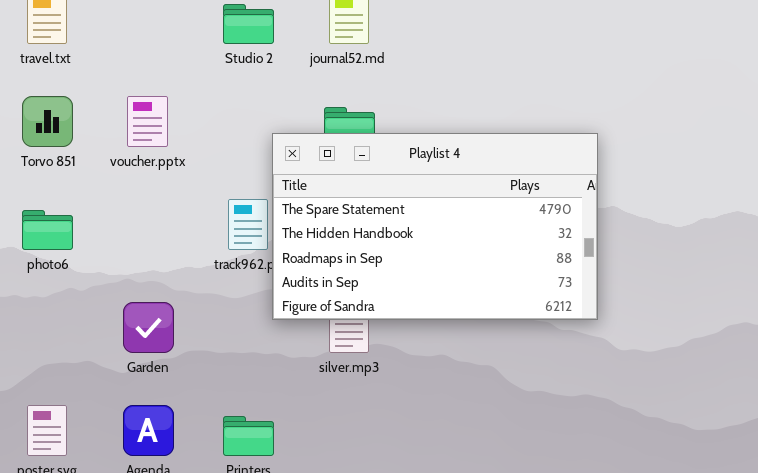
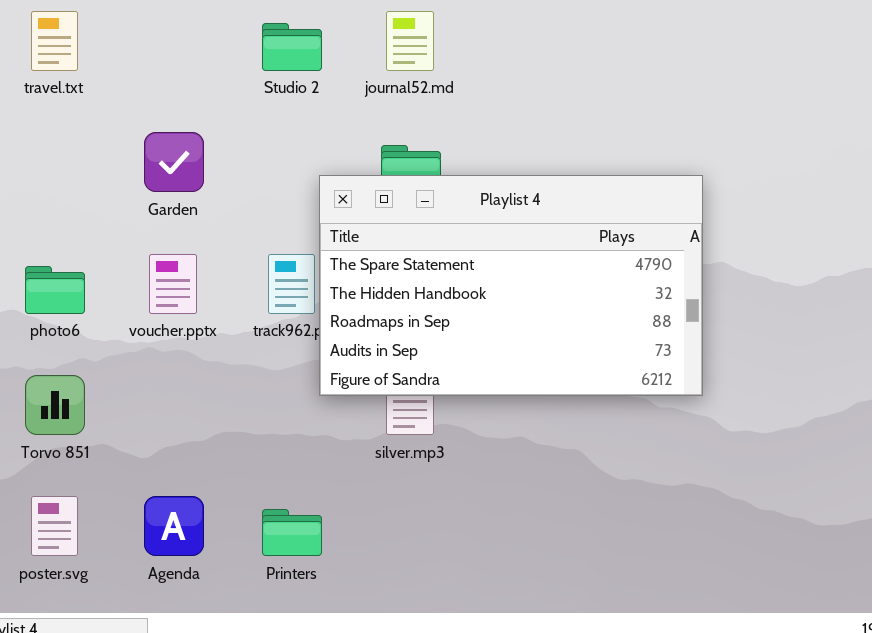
Torvo 851: [22,96,73,147] -> [25,375,85,435], moved
voucher.pptx: [127,96,168,147] -> [149,254,197,314], moved
Garden: [123,302,174,353] -> [144,132,204,192], moved

